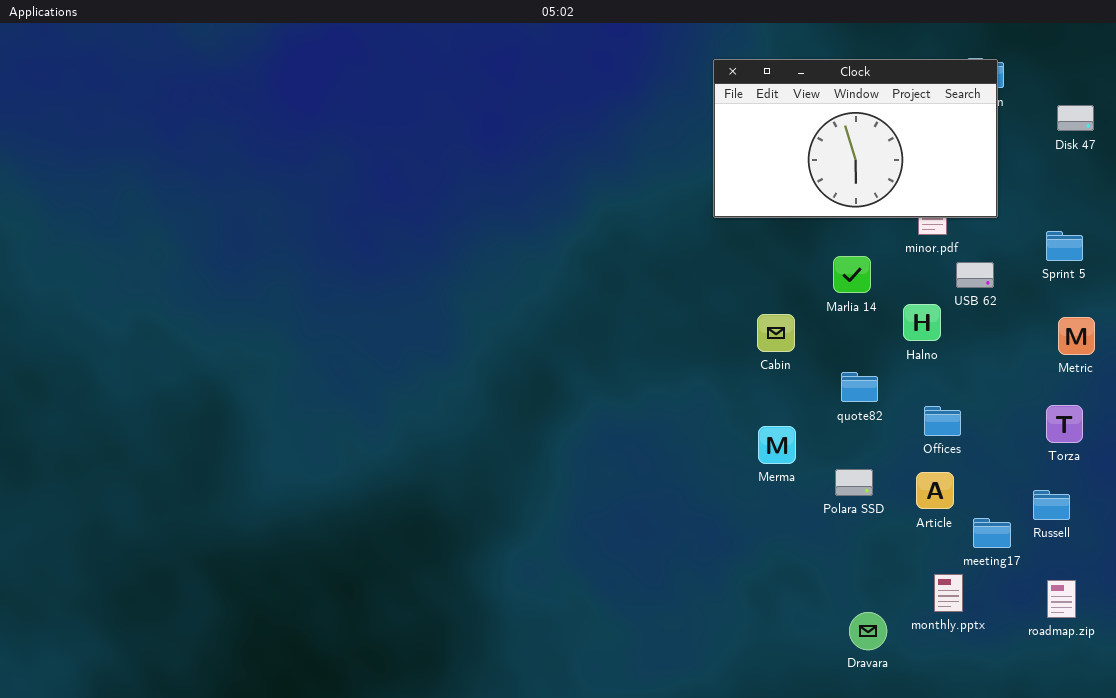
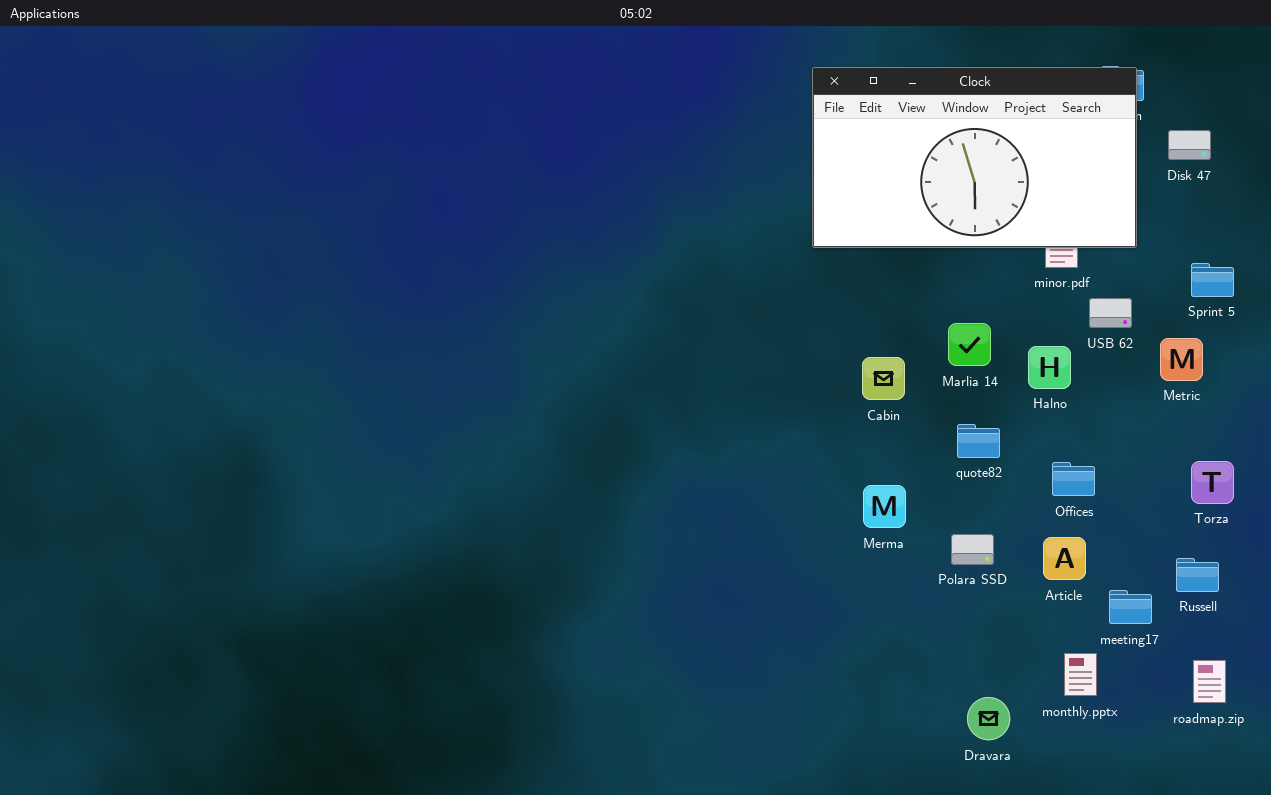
Disk 47: [1057,105,1094,131] -> [1168,130,1211,160], moved
Marlia 14: [833,256,871,293] -> [948,323,991,366], moved
Metric: [1058,317,1095,355] -> [1160,338,1203,381], moved

